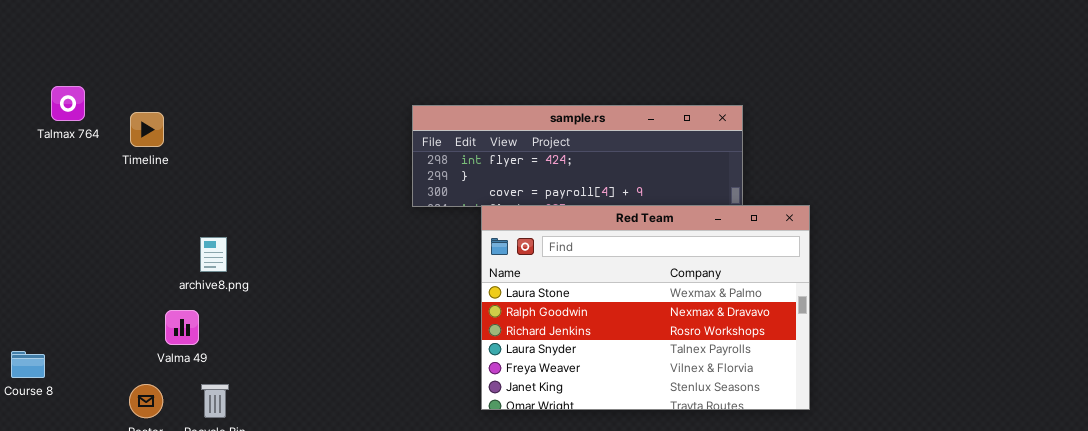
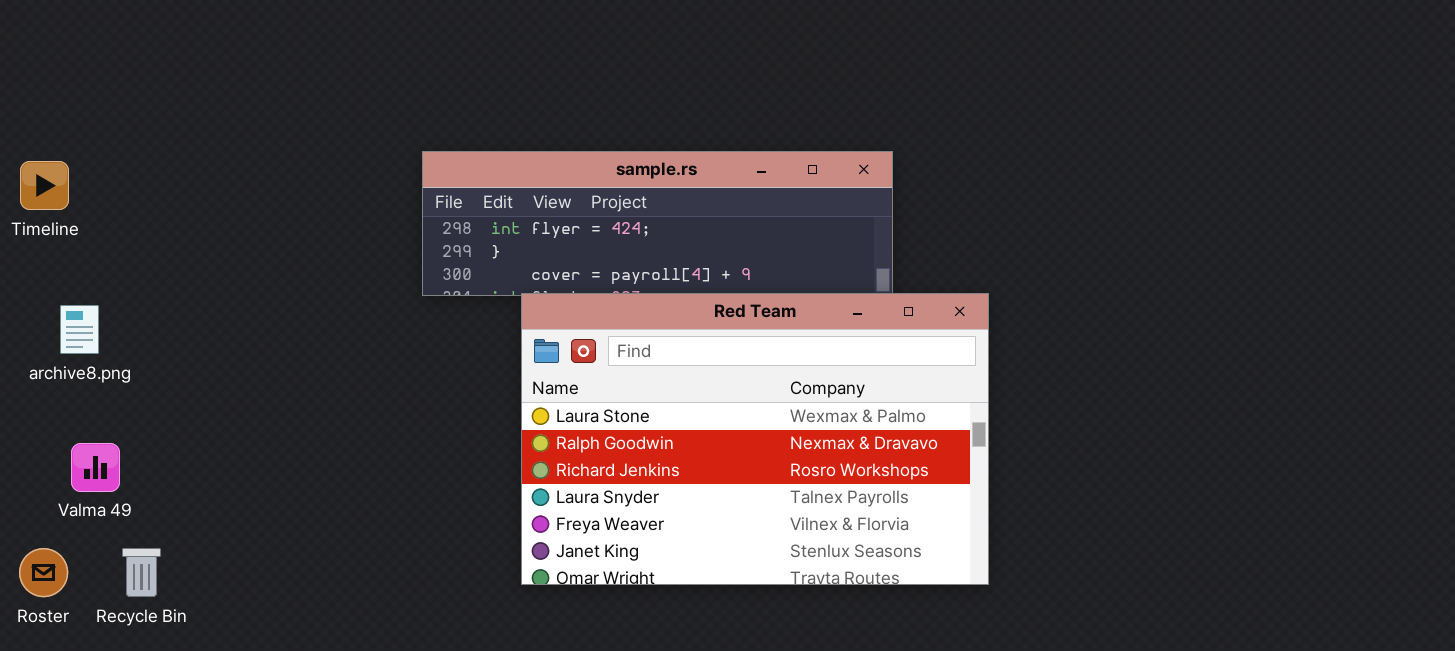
archive8.png: [200,237,227,272] -> [60,305,99,354], moved

